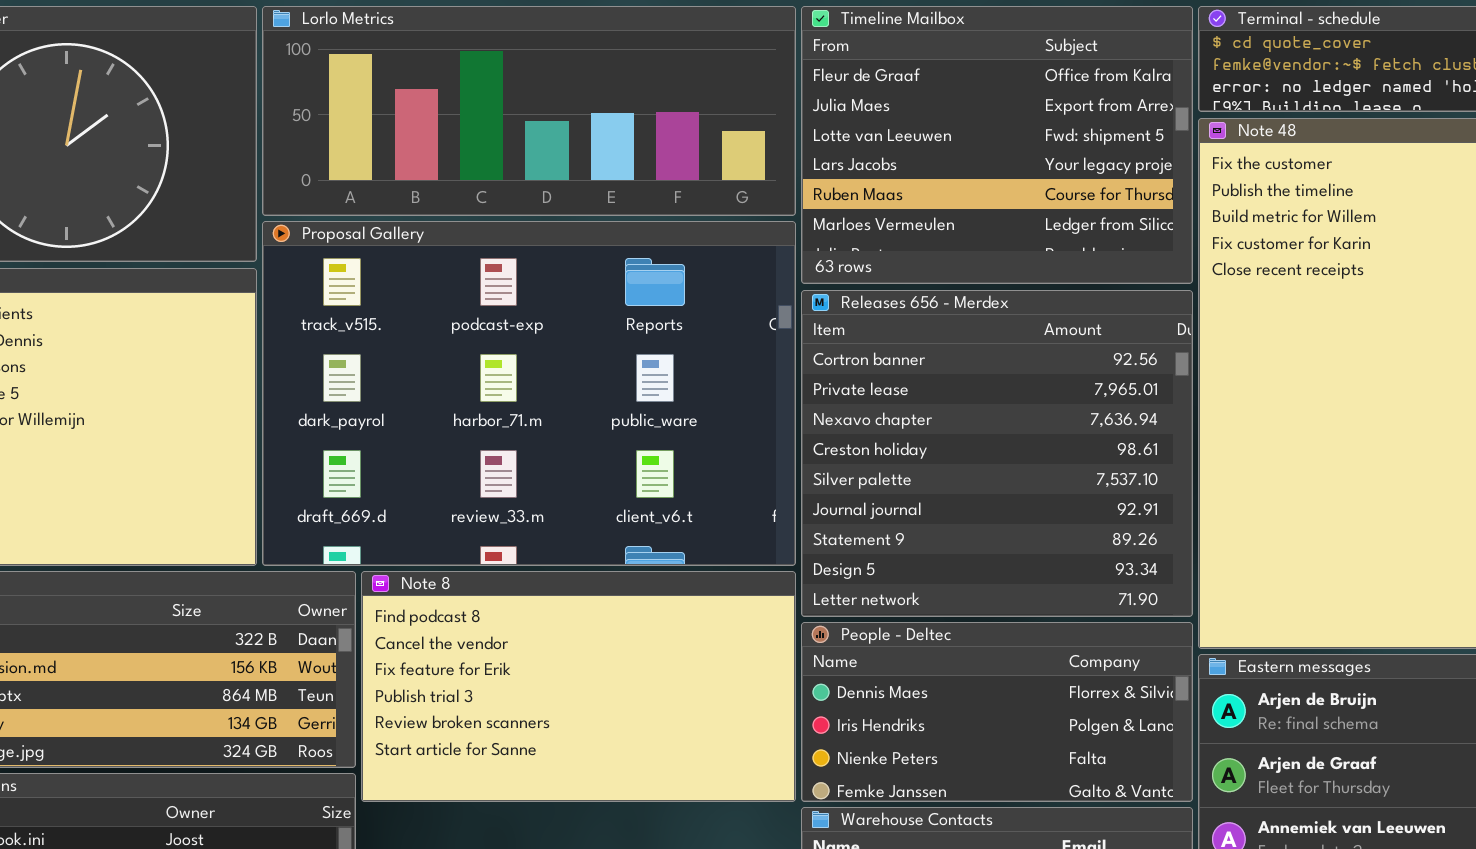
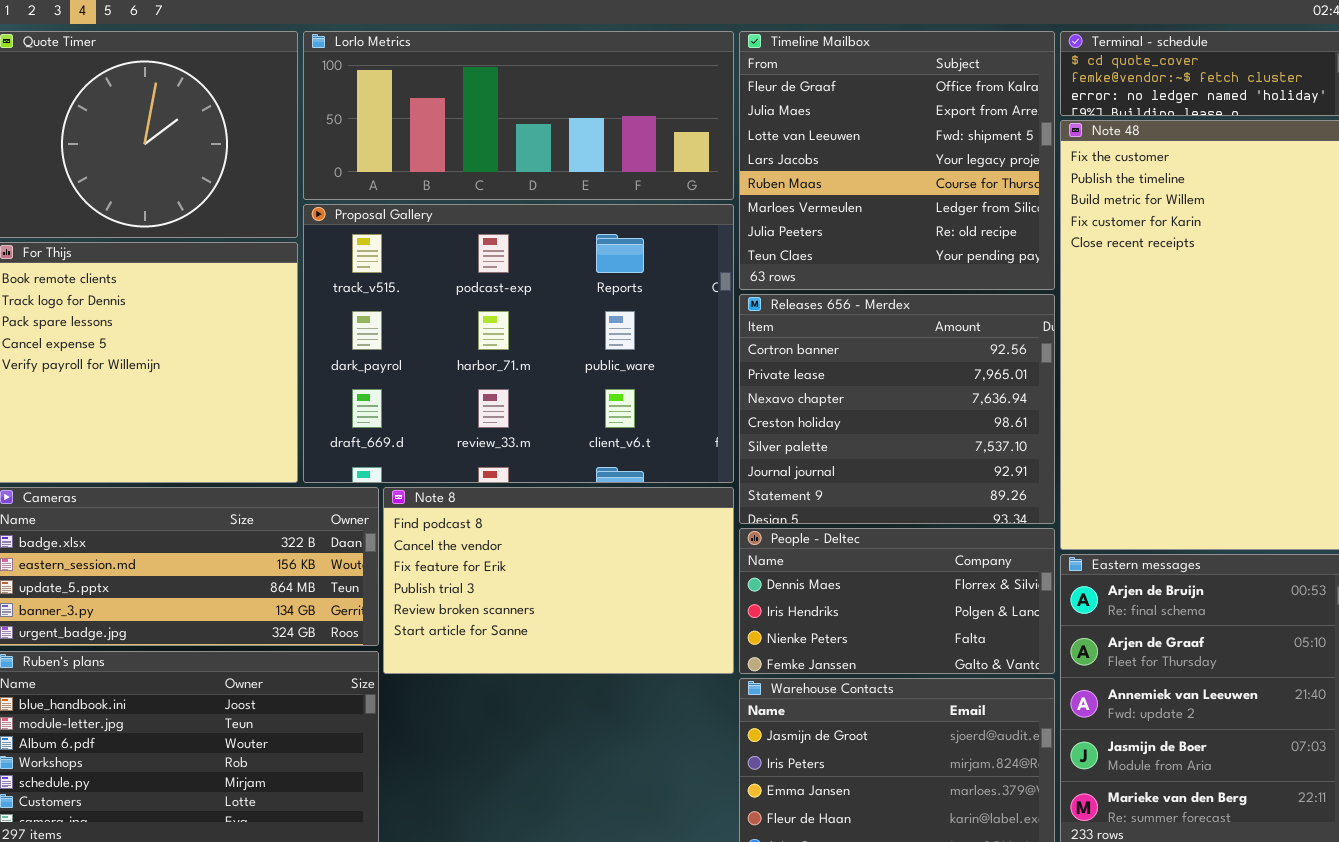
Timeline Mailbox: [801,6,1193,284] -> [739,31,1055,290], resized
Releases 656 - Merdex: [801,290,1193,617] -> [739,294,1055,524], resized

